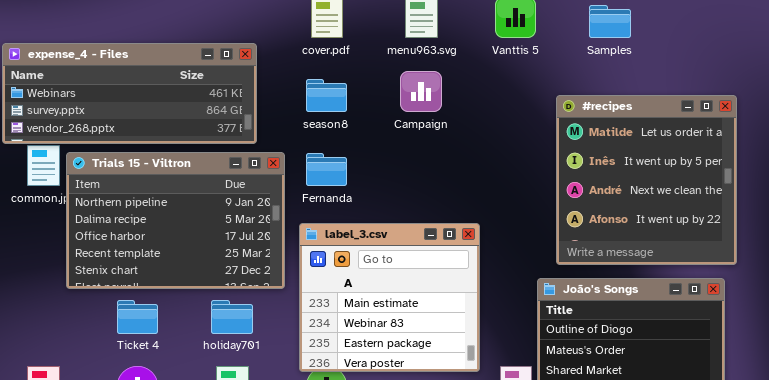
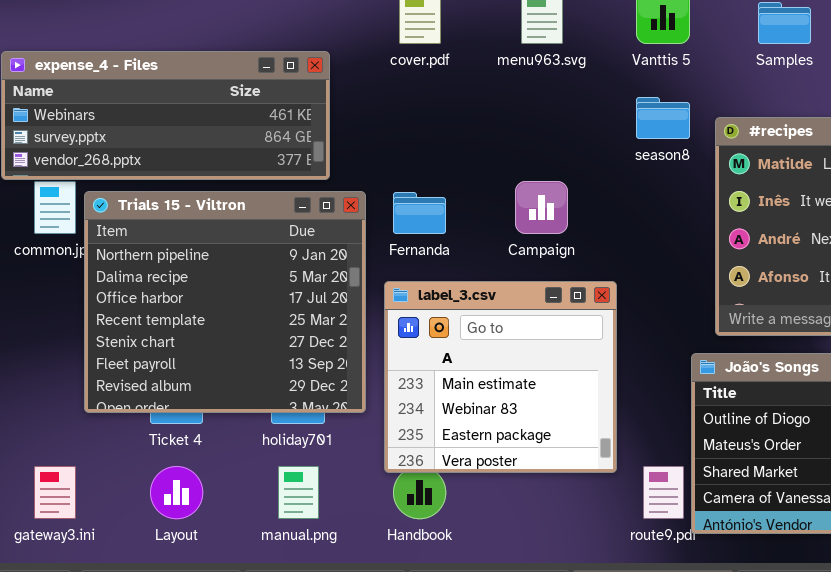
Campaign: [400,71,442,112] -> [515,181,568,234], moved
season8: [306,79,347,112] -> [636,97,690,139], moved
Trials 15 - Viltron: [66,152,285,289] -> [84,191,366,413], resized

